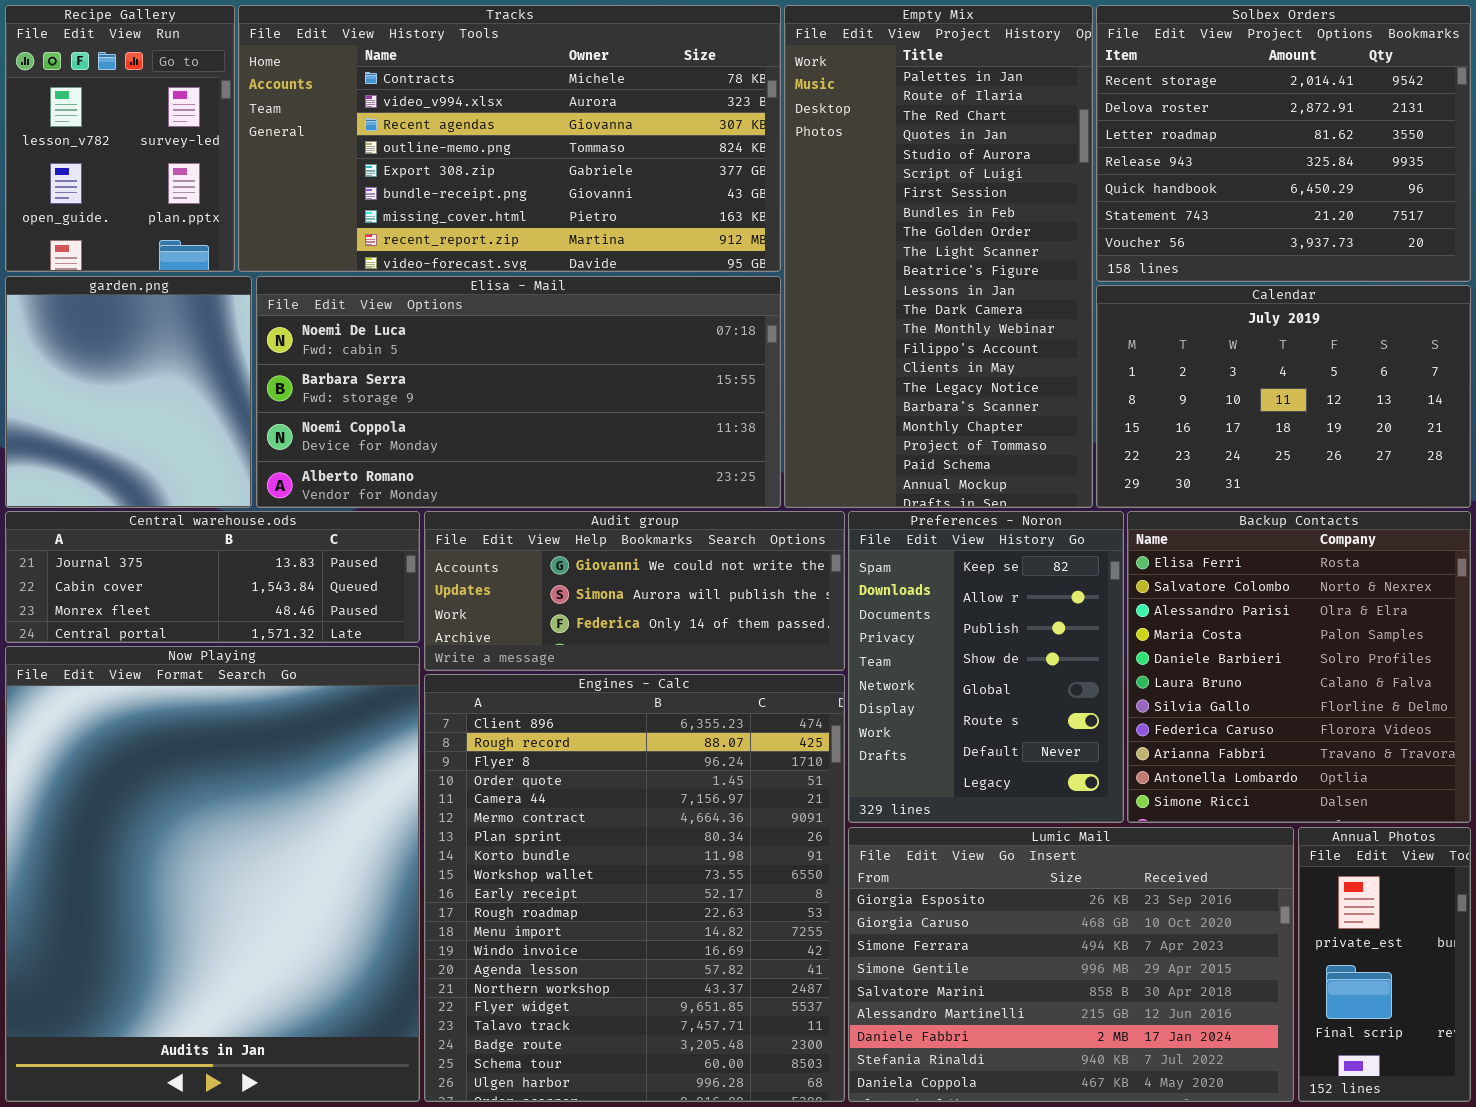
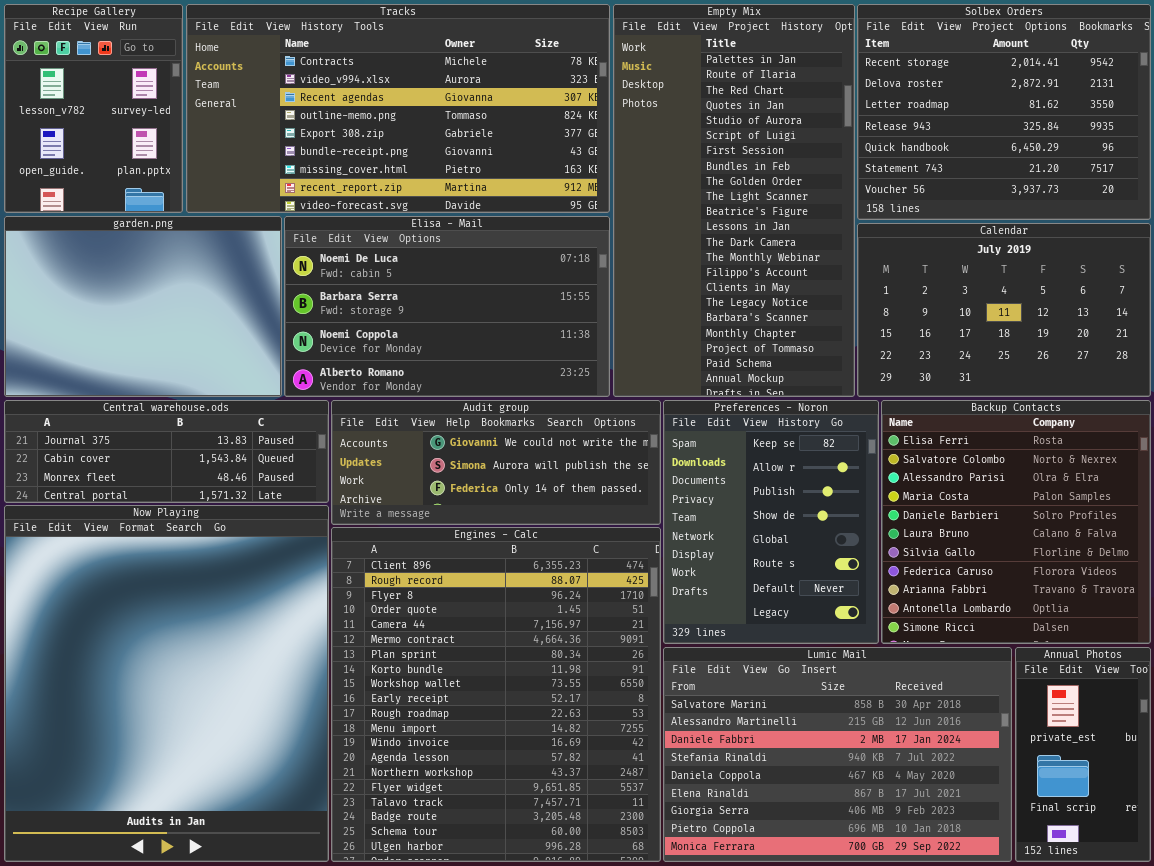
garden.png: [5,276,252,508] -> [4,216,282,397], resized
Elisa - Mail: [256,276,781,508] -> [284,216,610,397], resized
Lumic Mail: [848,827,1294,1102] -> [663,647,1012,862], scrolled down 4 rows

